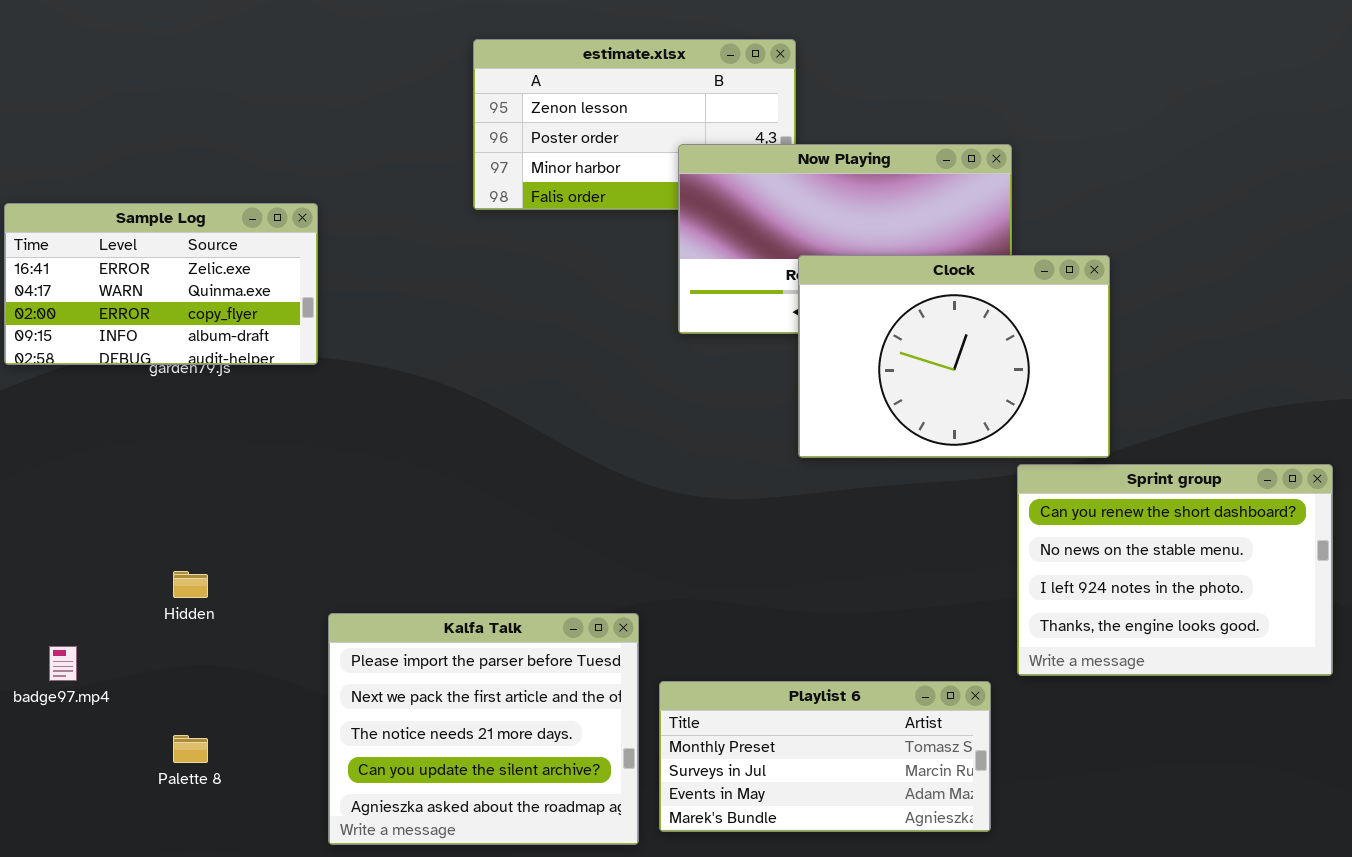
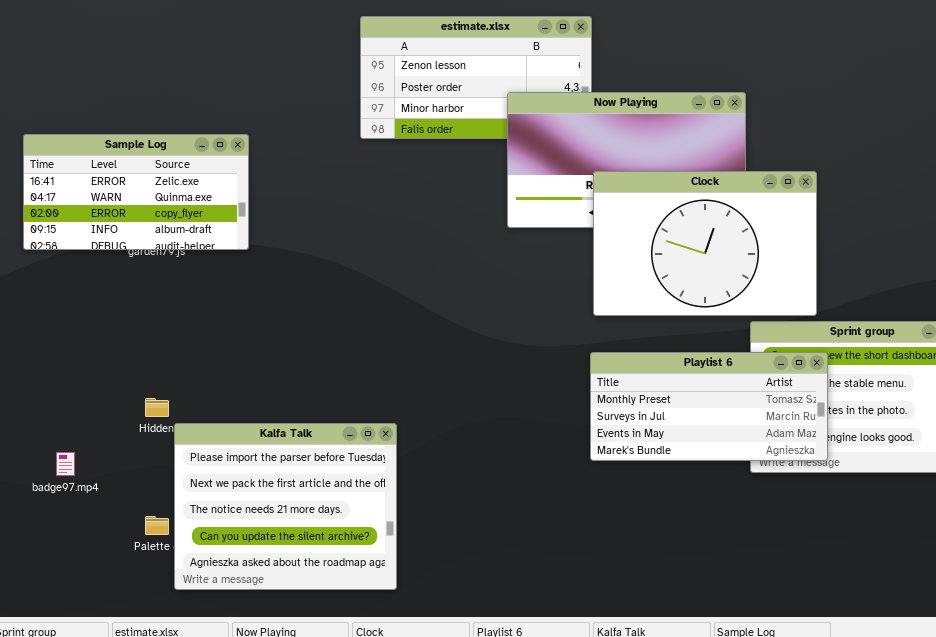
Kalfa Talk: [328,613,639,845] -> [174,423,397,590], moved
Playlist 6: [659,681,991,832] -> [590,352,828,461], moved

